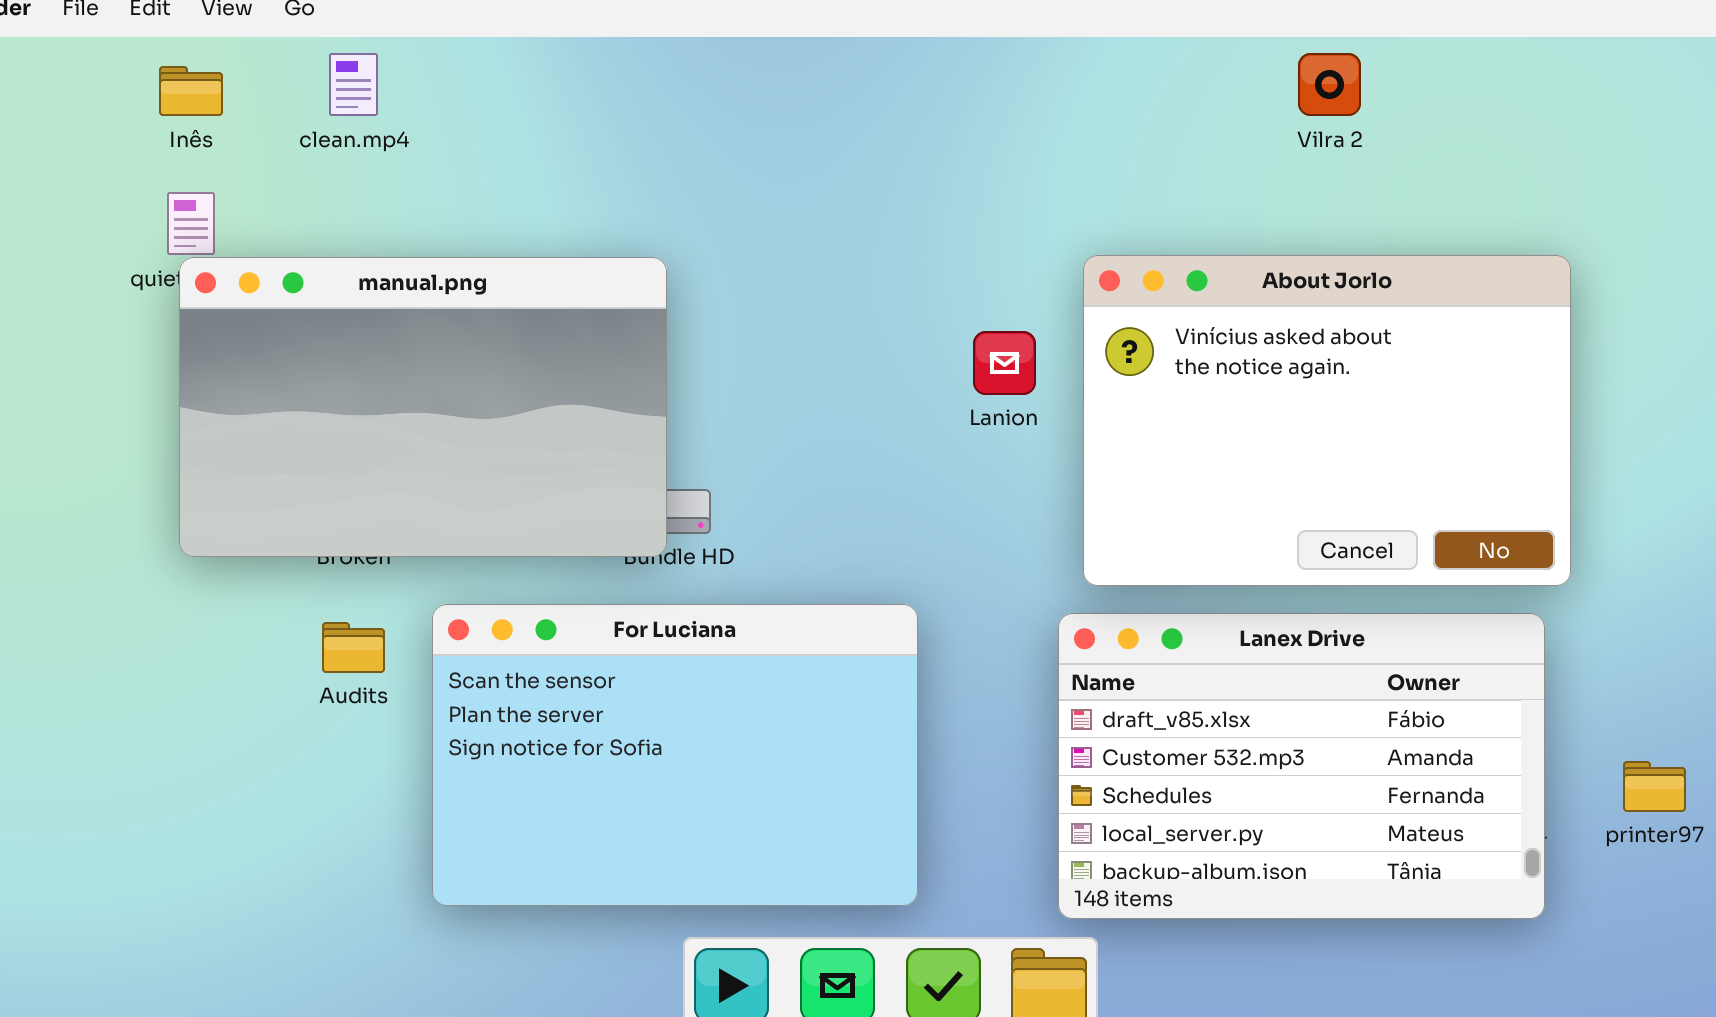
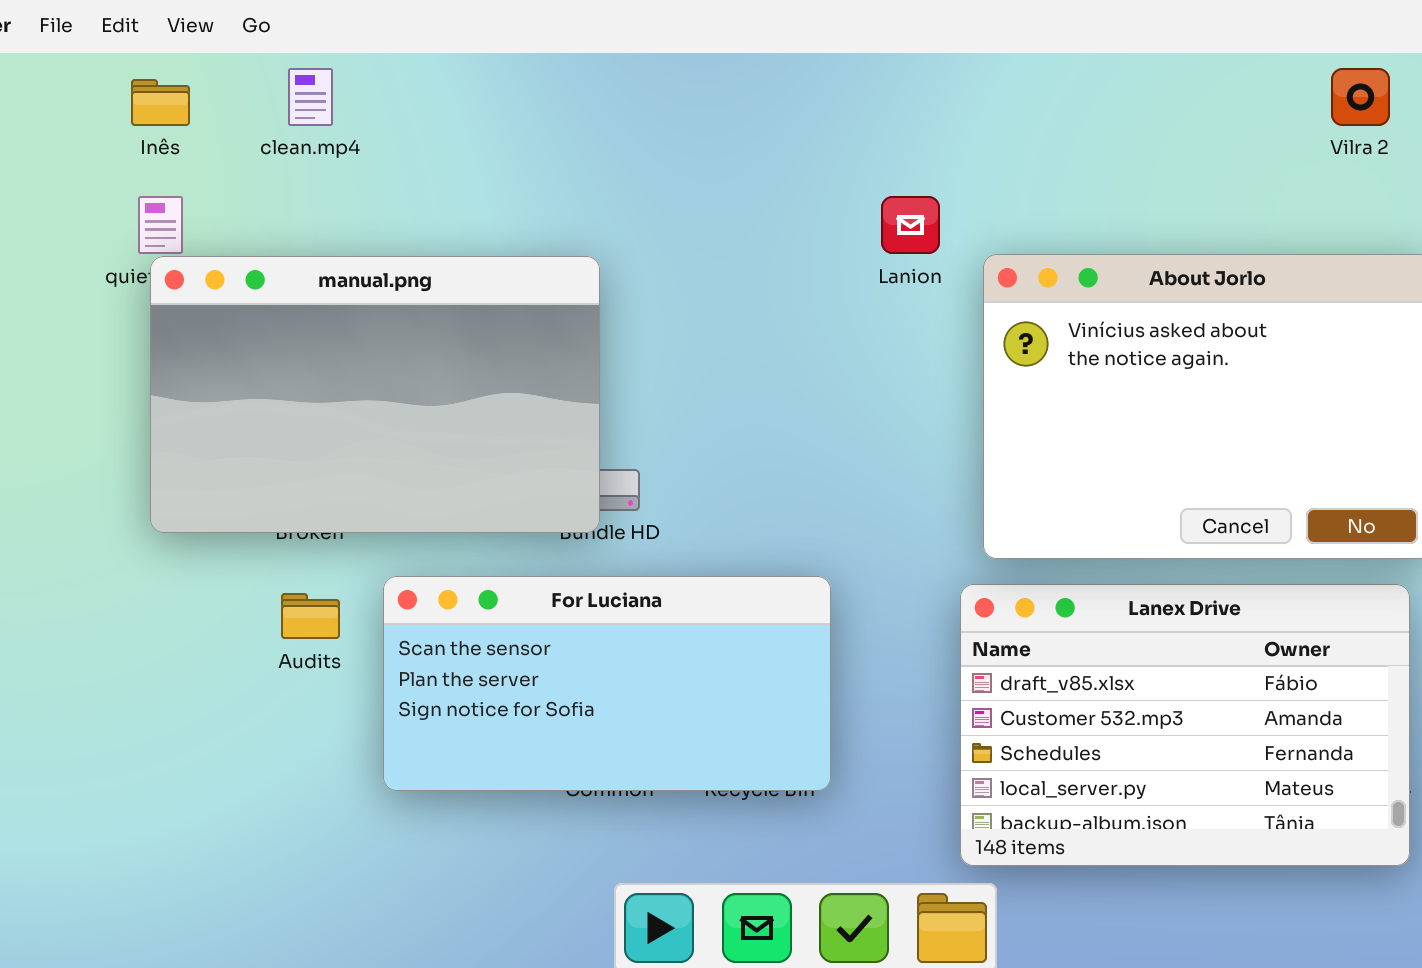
Vilra 2: [1298,53,1361,116] -> [1331,68,1390,126], moved
Lanion: [973,331,1036,395] -> [881,196,940,254], moved
For Luciana: [432,604,918,906] -> [383,576,831,791], resized

